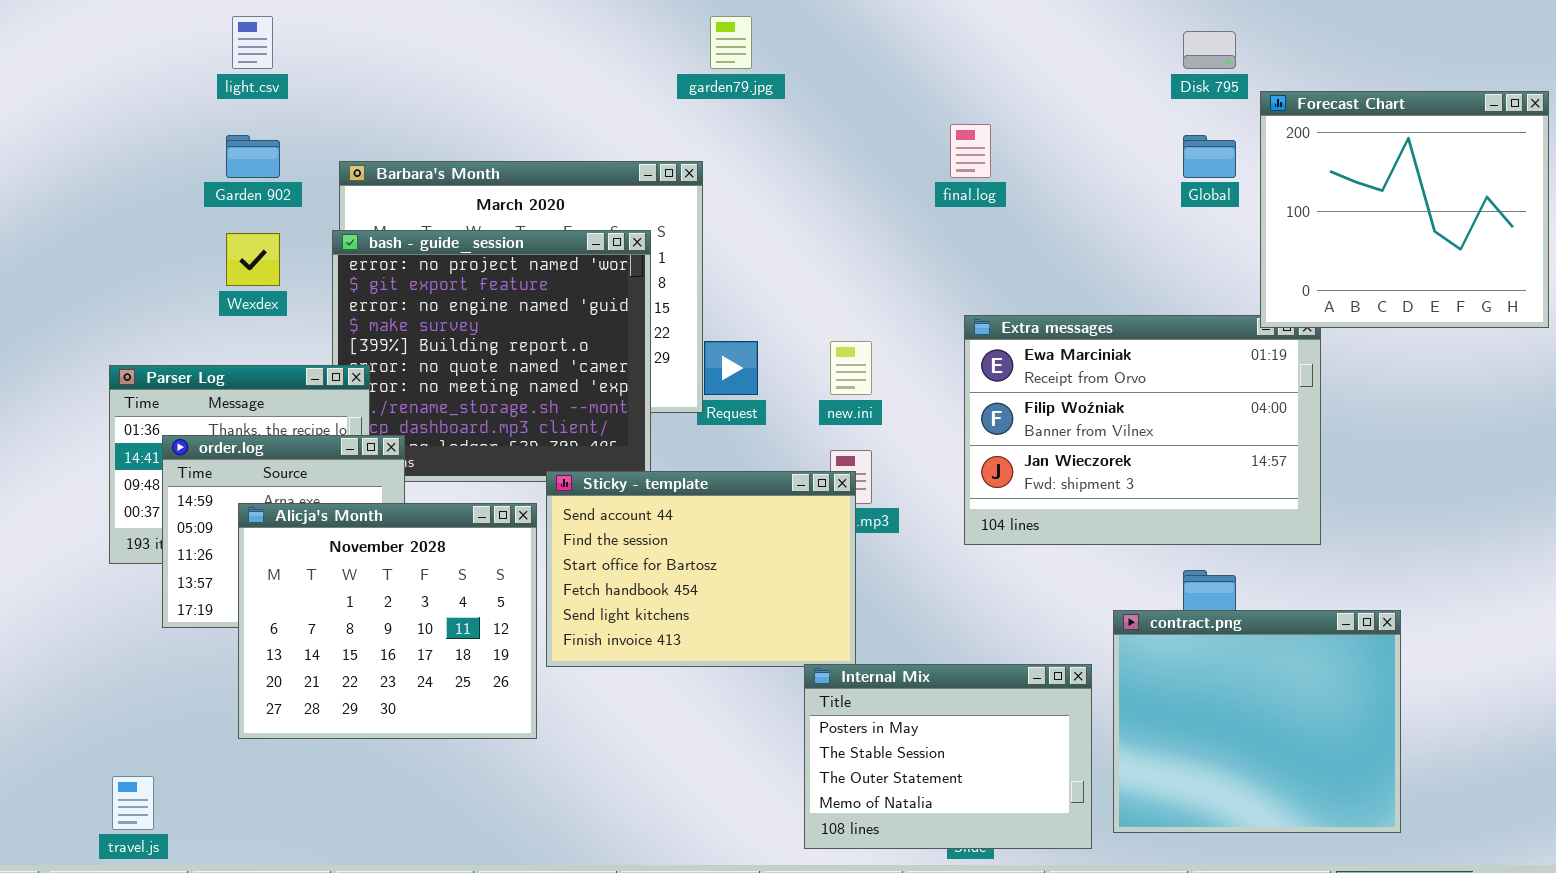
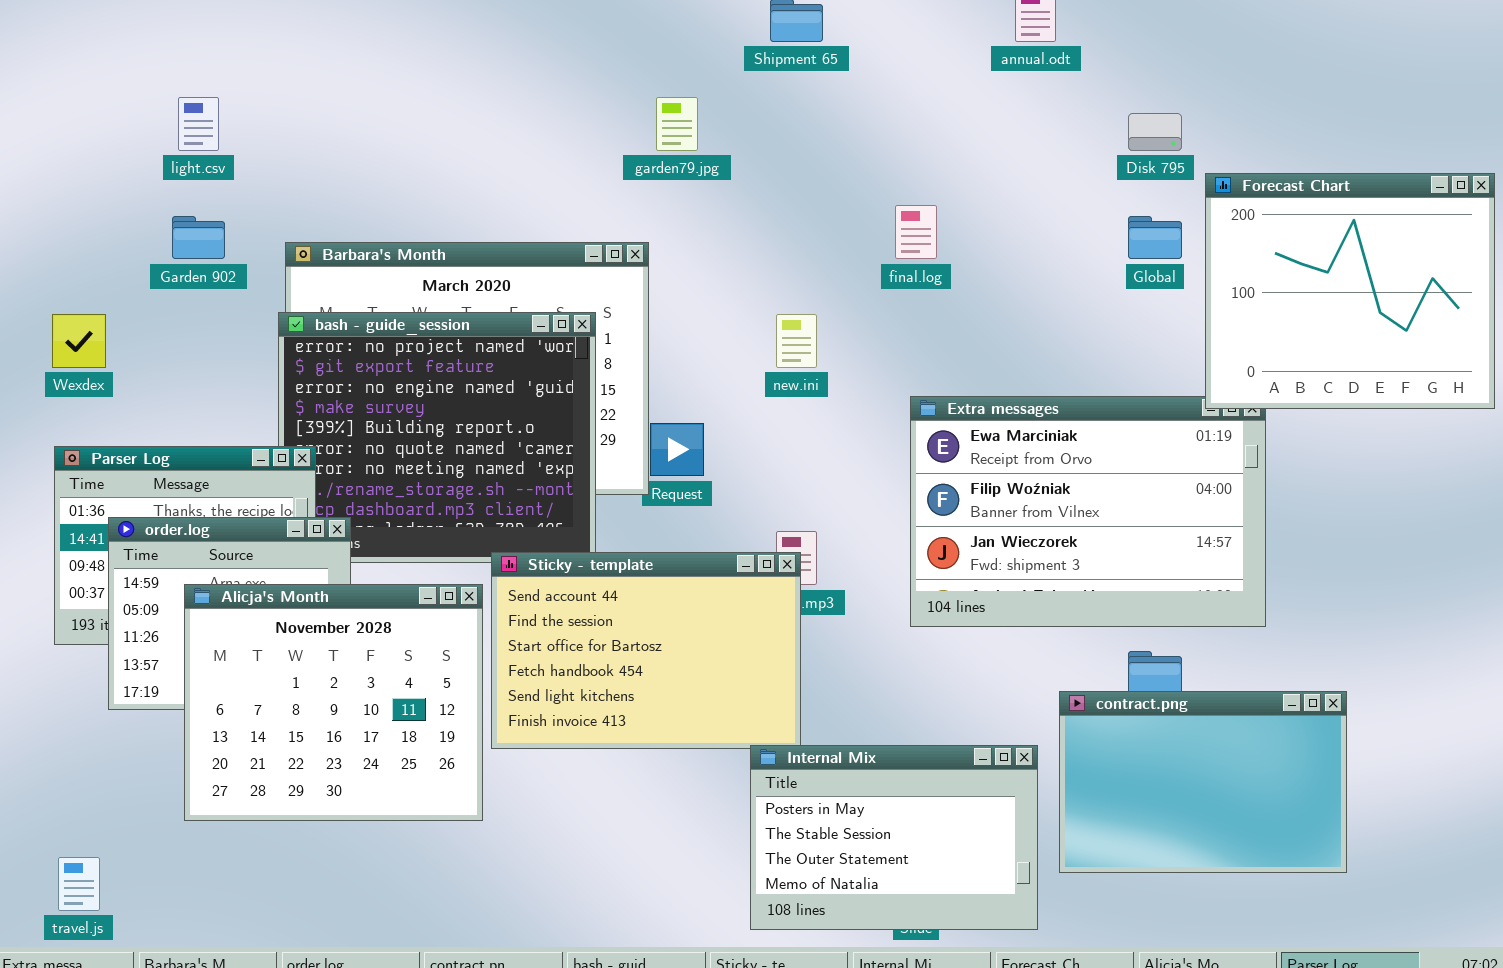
Wexdex: [226,233,280,286] -> [52,314,106,368], moved
new.ini: [830,341,872,395] -> [776,314,817,368], moved
contract.png: [1113,610,1401,833] -> [1059,691,1347,873], resized

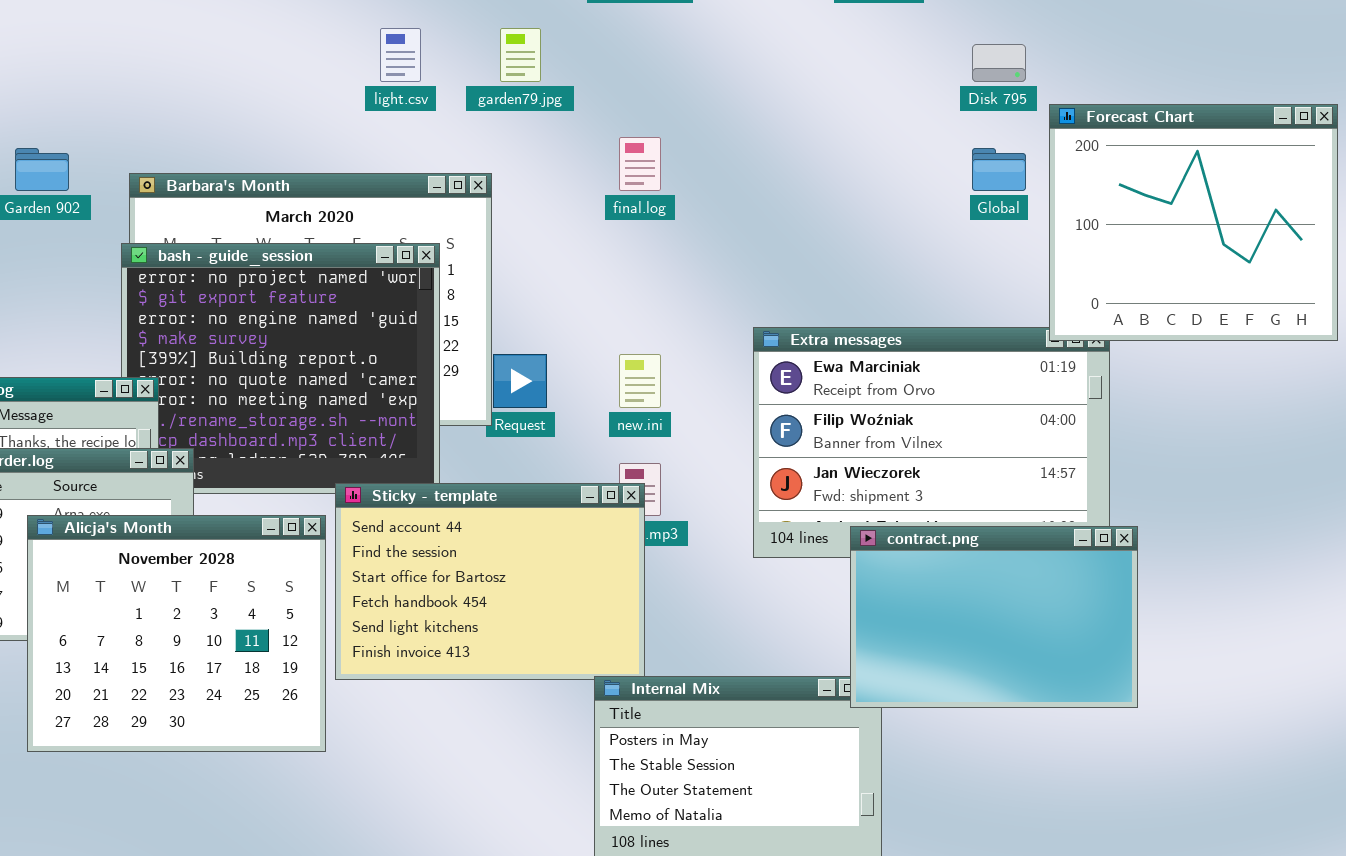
light.csv: [178,97,219,151] -> [380,28,421,82], moved
final.log: [895,205,937,259] -> [619,137,661,191], moved
new.ini: [776,314,817,368] -> [619,354,661,408], moved
contract.png: [1059,691,1347,873] -> [850,526,1138,708], moved

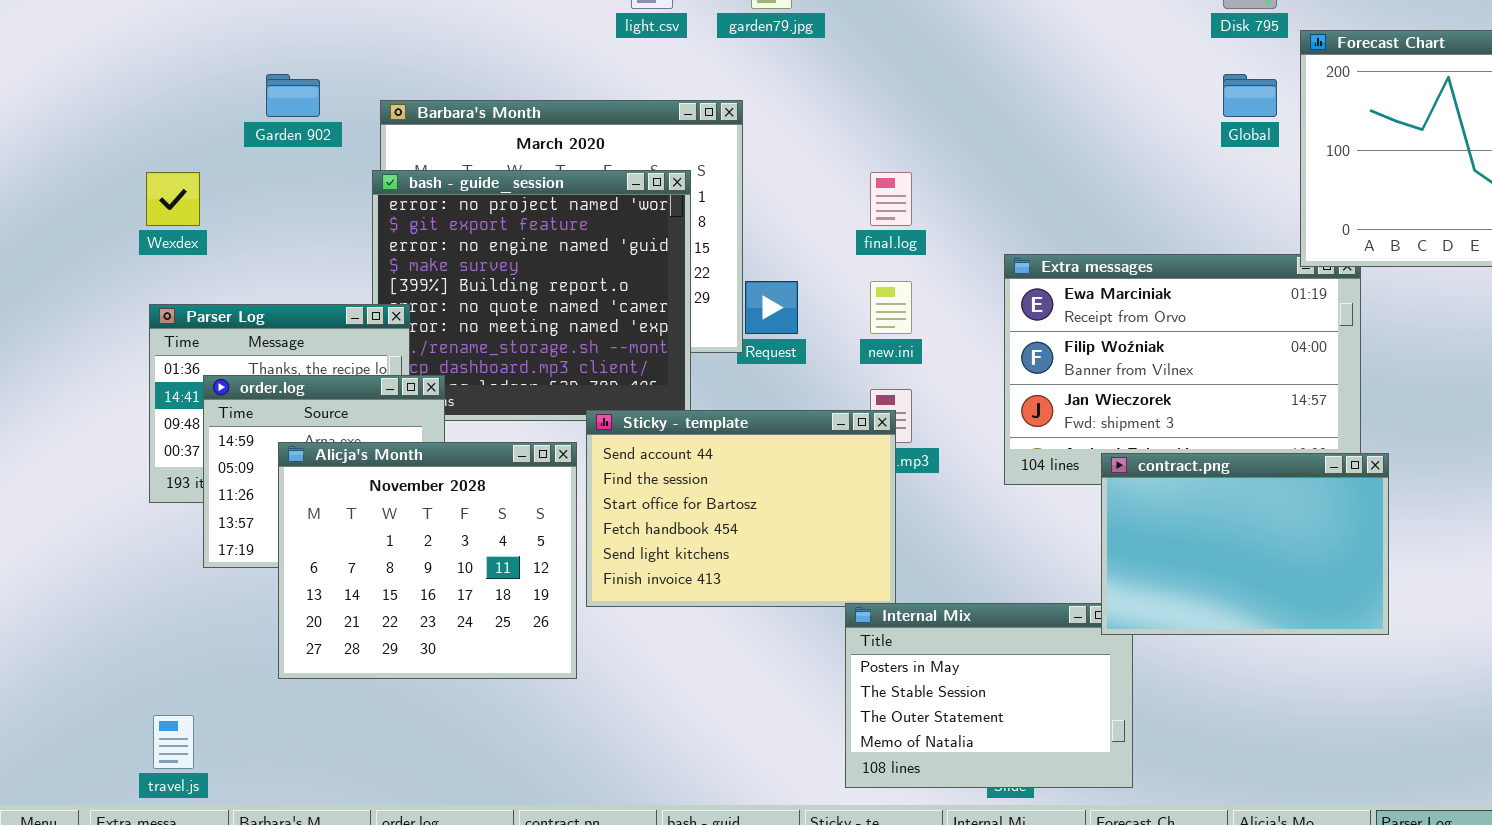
final.log: [619,137,661,191] -> [870,172,912,226], moved

